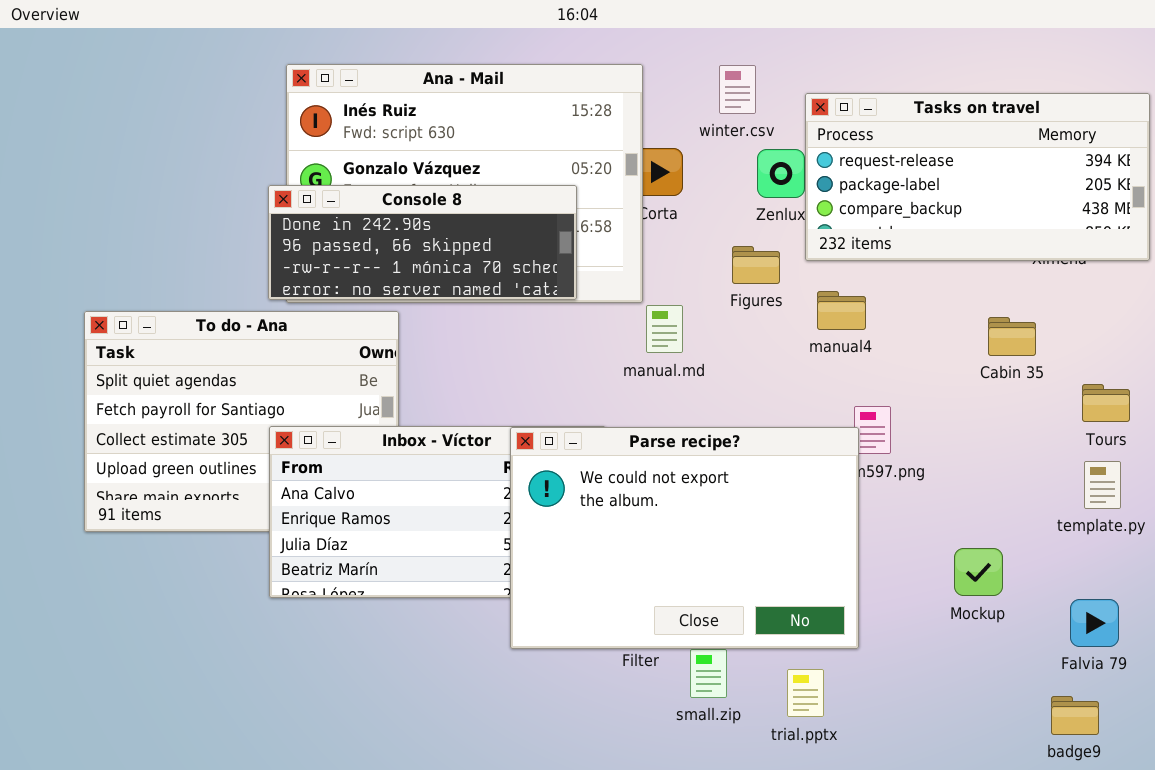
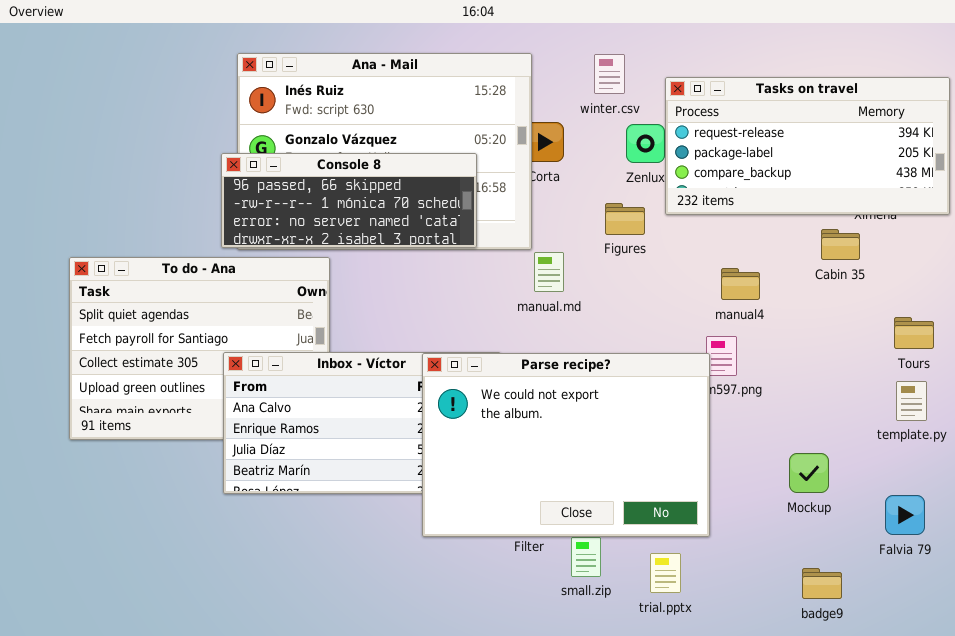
Console 8: [268,185,577,300] -> [221,153,477,248], scrolled down 1 row
manual4: [817,291,866,330] -> [721,268,760,300], moved
Cabin 35: [988,317,1036,356] -> [821,229,860,260], moved
badge9: [1051,696,1099,735] -> [802,568,842,599], moved

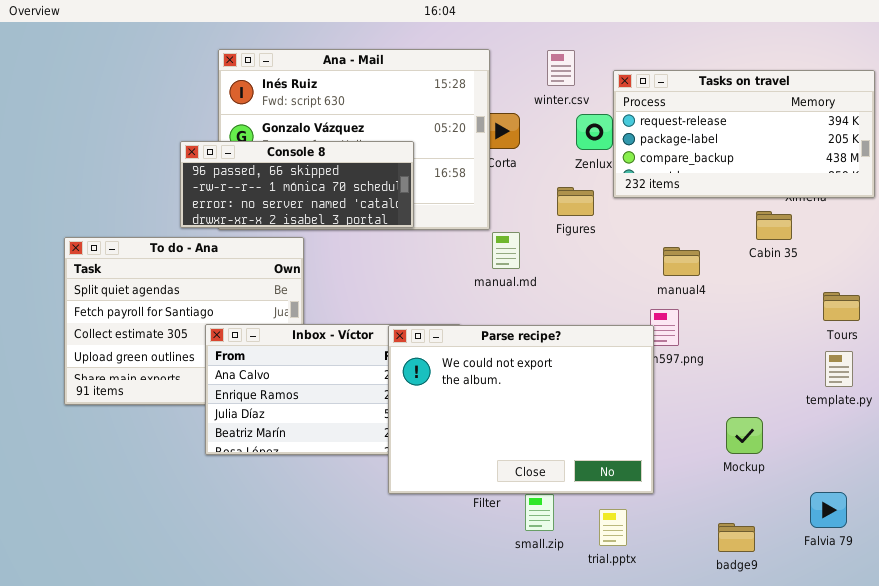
Console 8: [221,153,477,248] -> [180,141,414,228], moved
Falvia 79: [885,495,925,535] -> [810,492,847,528], moved
badge9: [802,568,842,599] -> [718,523,755,552], moved

